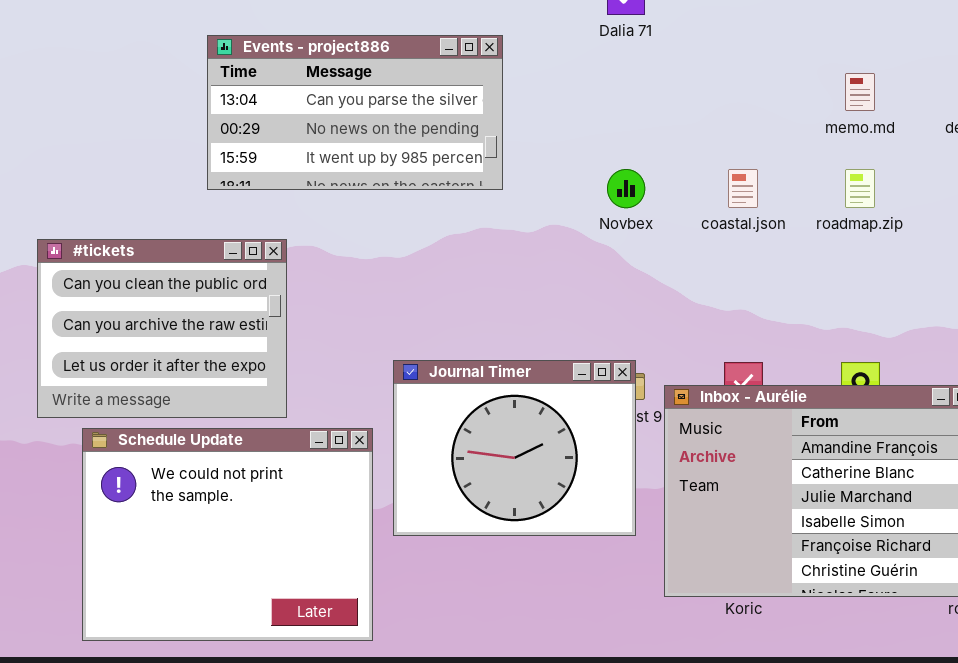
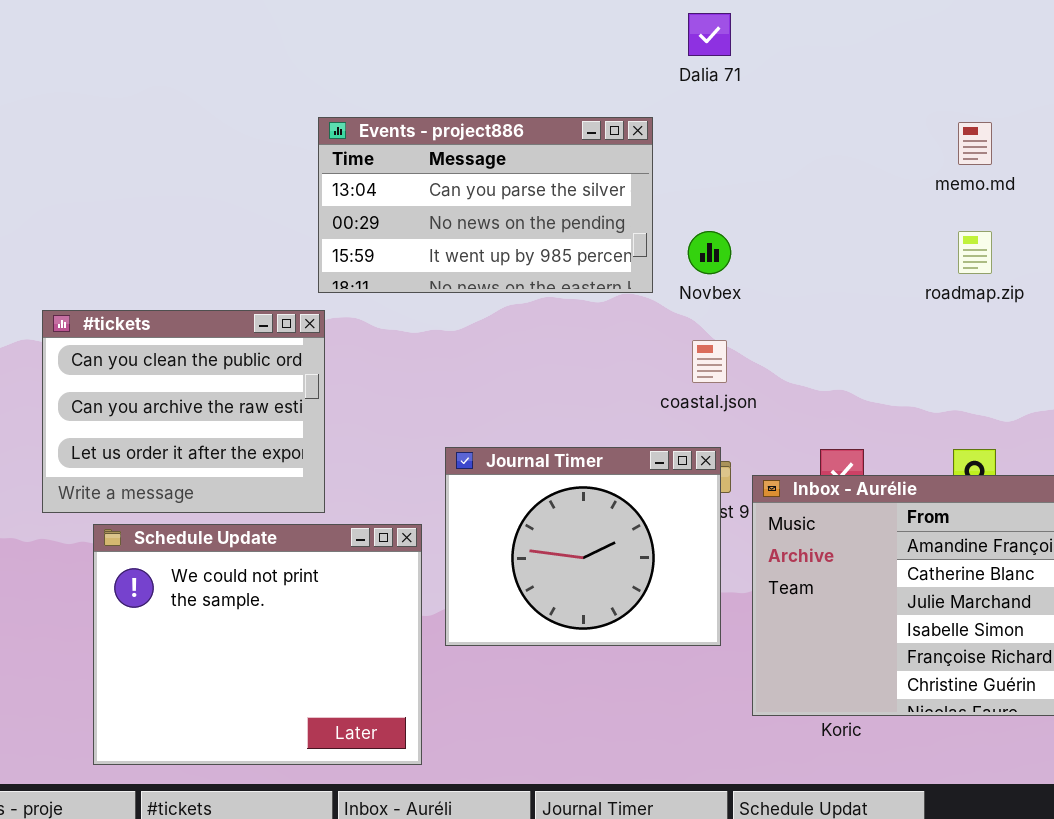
Events - project886: [207,35,503,190] -> [318,117,653,293], moved
coastal.json: [728,169,758,208] -> [692,340,727,383], moved

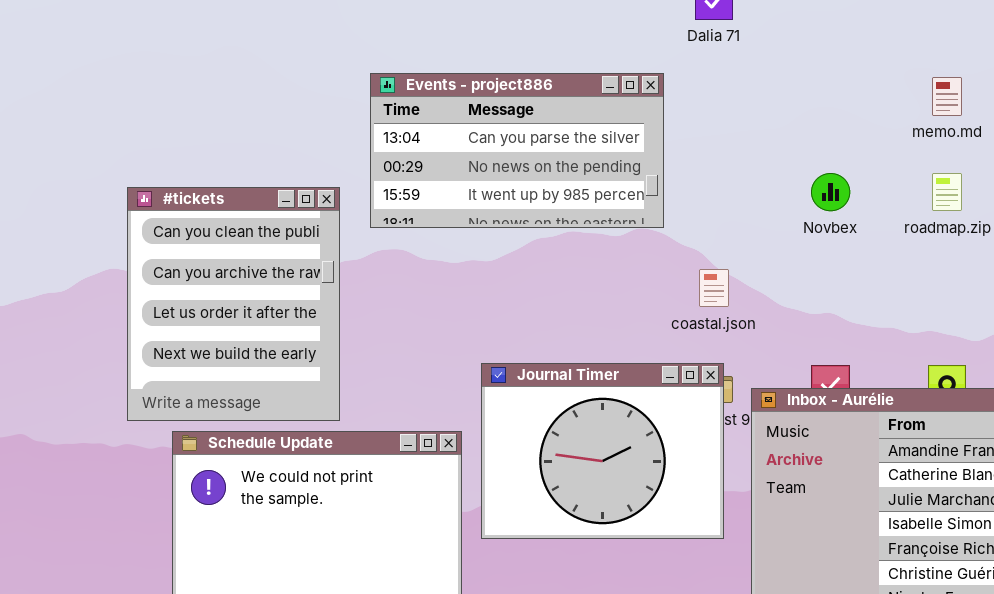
Novbex: [688,231,731,274] -> [811,173,850,211], moved
#tickets: [42,310,325,513] -> [127,187,340,421], resized

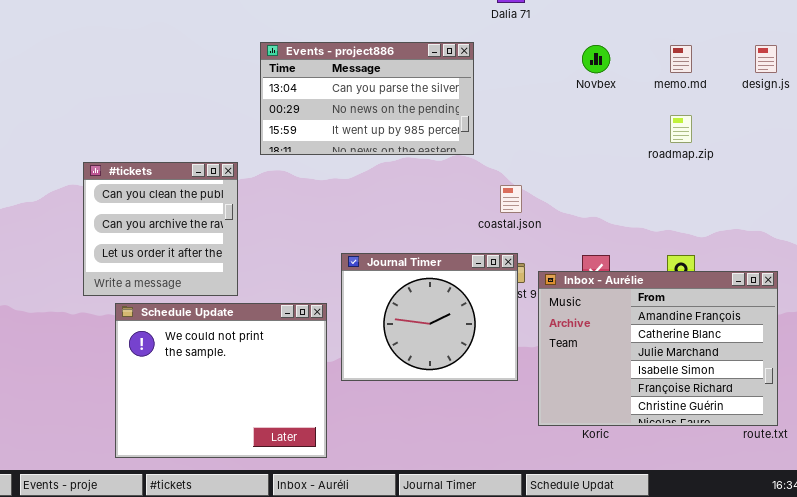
Novbex: [811,173,850,211] -> [582,45,610,73], moved
#tickets: [127,187,340,421] -> [83,162,238,296], resized

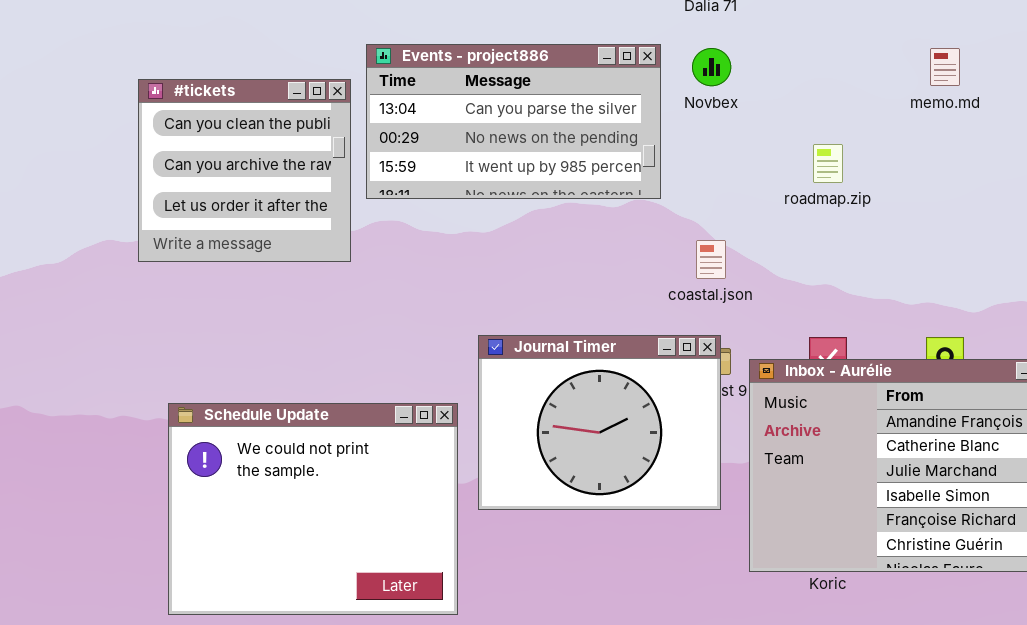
Novbex: [582,45,610,73] -> [692,48,731,86], moved
roadmap.zip: [670,115,692,143] -> [813,144,843,183], moved
#tickets: [83,162,238,296] -> [138,79,351,262], moved

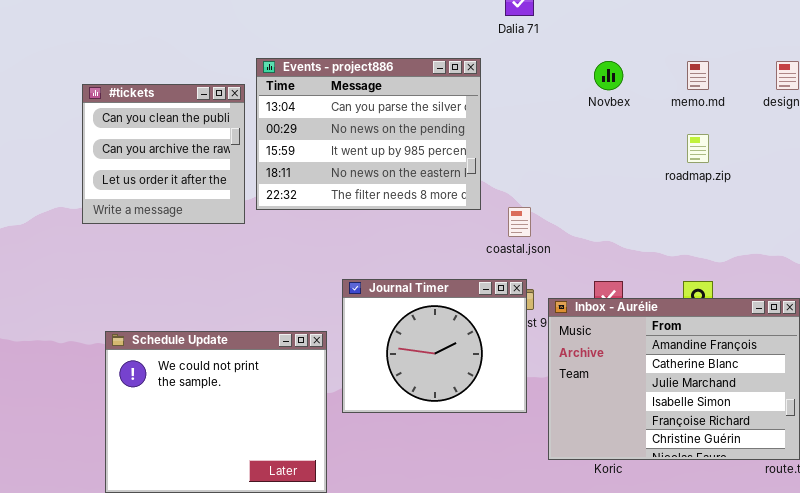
Events - project886: [366,44,661,199] -> [256,58,481,210], resized
Novbex: [692,48,731,86] -> [594,61,623,90], moved
roadmap.zip: [813,144,843,183] -> [687,134,709,163], moved

